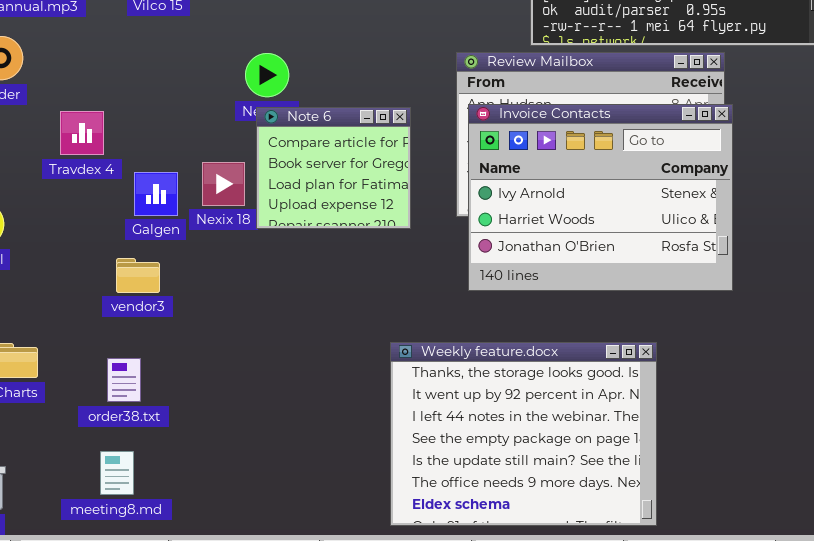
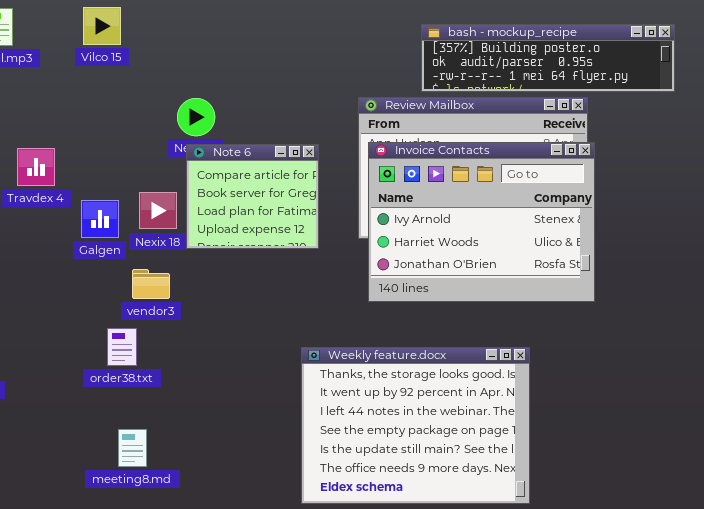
vendor3: [116,258,160,293] -> [132,269,170,299], moved
order38.txt: [107,358,141,402] -> [107,328,137,366], moved
meeting8.md: [100,451,134,495] -> [118,429,147,467], moved

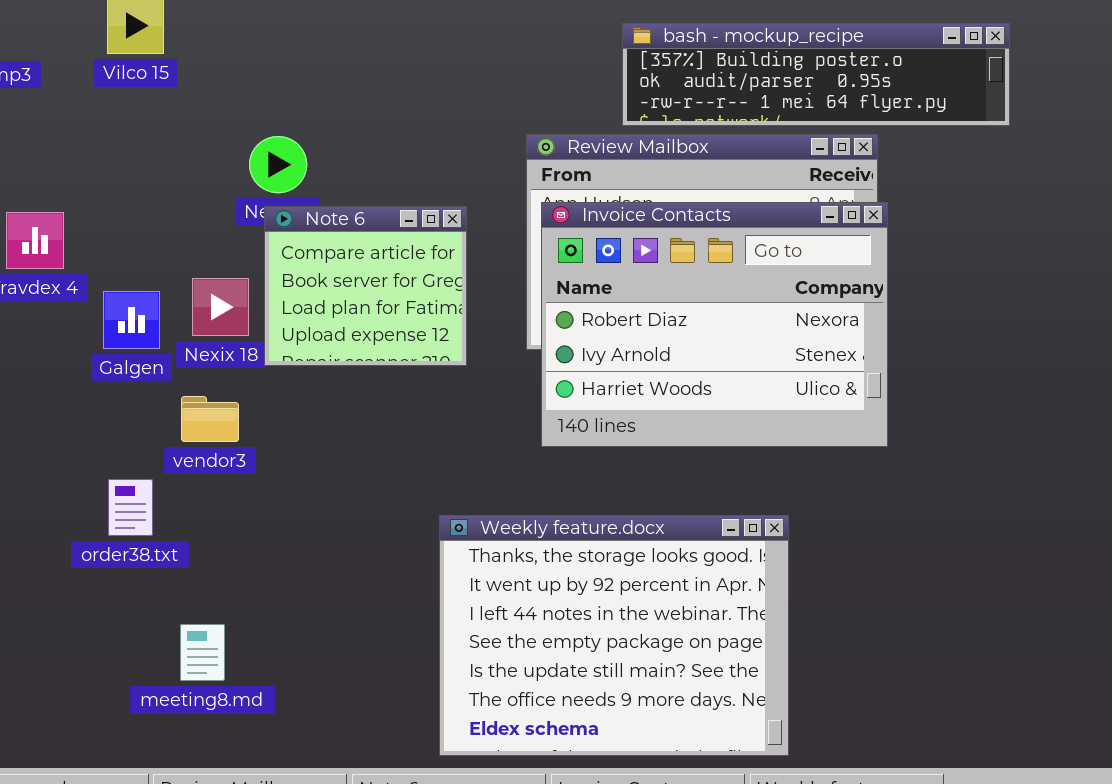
Invoice Contacts: [368,142,595,302] -> [541,202,888,447], scrolled up 1 row
order38.txt: [107,328,137,366] -> [108,479,153,536], moved
meeting8.md: [118,429,147,467] -> [180,624,225,681], moved

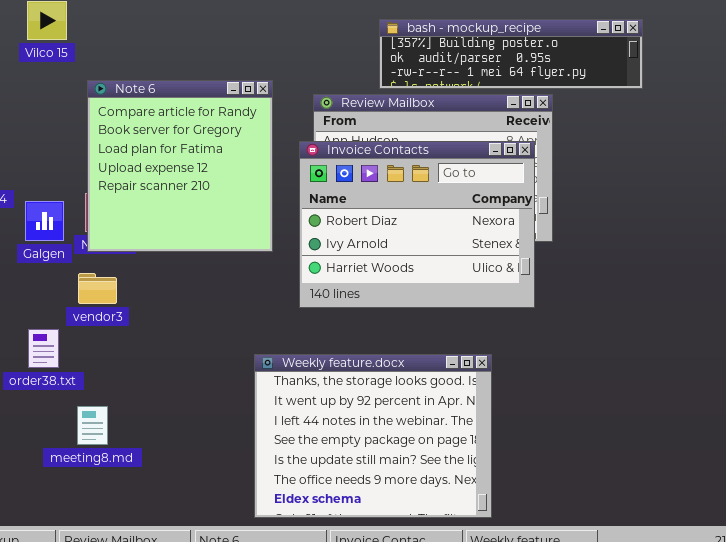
Invoice Contacts: [541,202,888,447] -> [299,141,535,308], moved
Note 6: [264,206,467,366] -> [87,80,273,252], resized
meeting8.md: [180,624,225,681] -> [77,406,108,445], moved

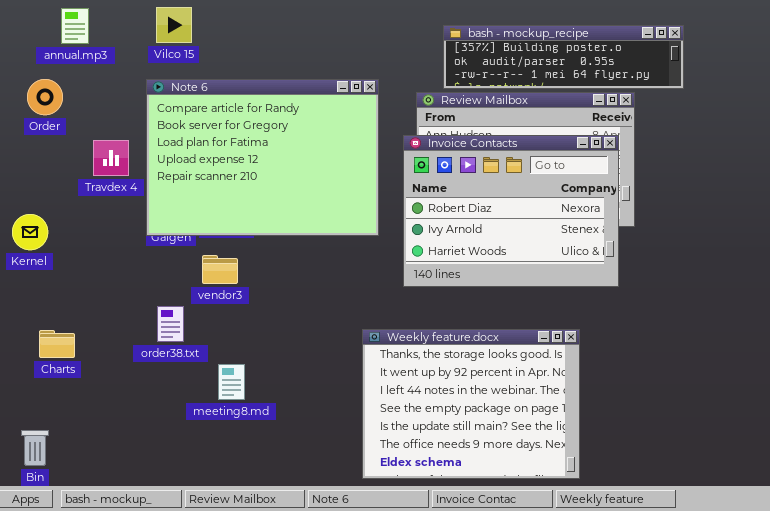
bash - mockup_recipe: [379,19,643,89] -> [443,25,684,89], moved
Note 6: [87,80,273,252] -> [146,79,379,236], resized
meeting8.md: [77,406,108,445] -> [218,364,245,400], moved

